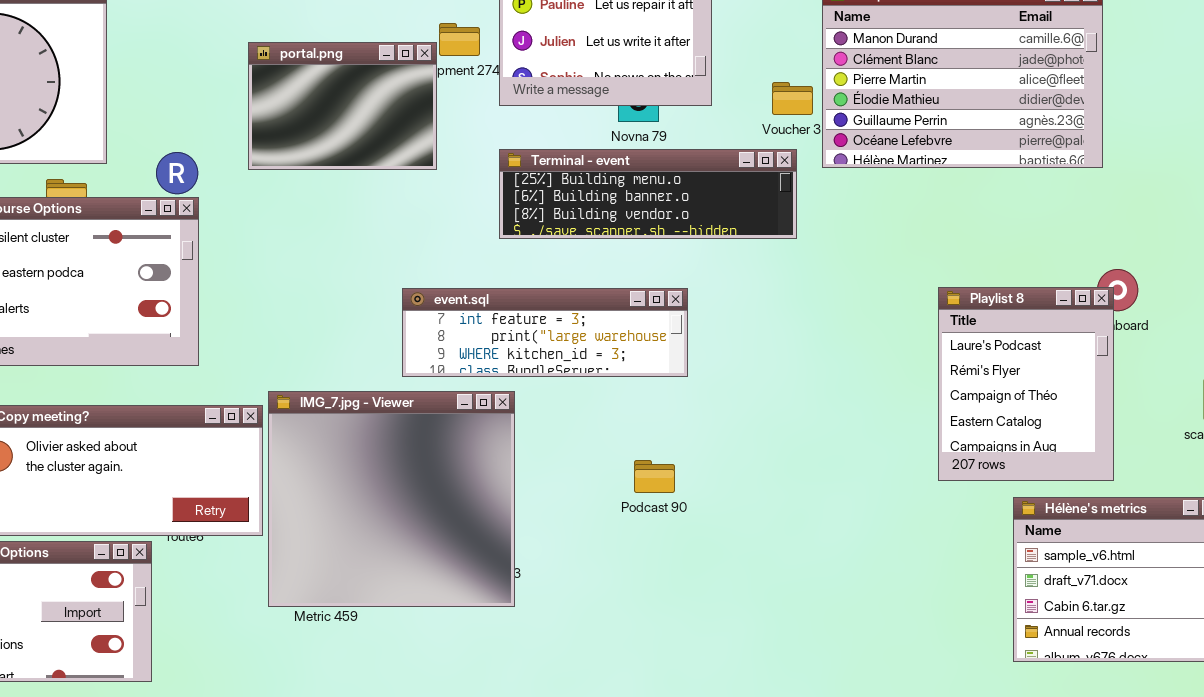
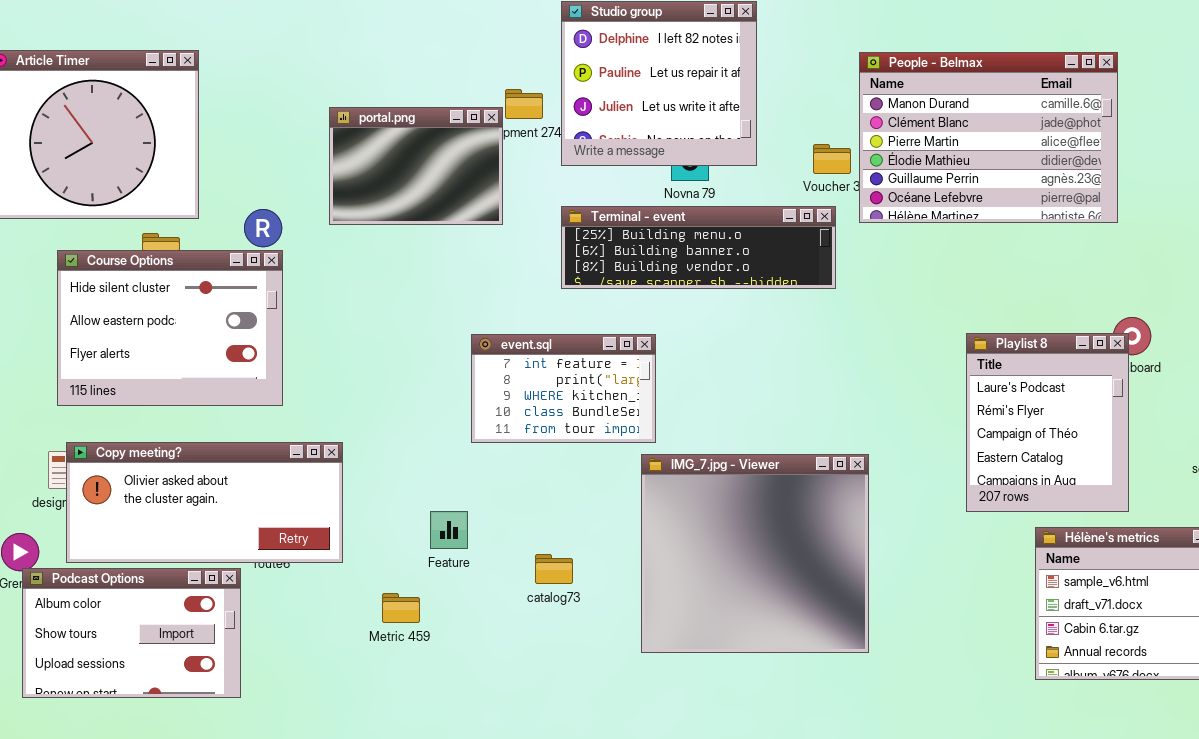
event.sql: [402,288,688,377] -> [471,334,656,443], resized
IMG_7.jpg - Viewer: [268,391,515,607] -> [641,454,869,653], moved

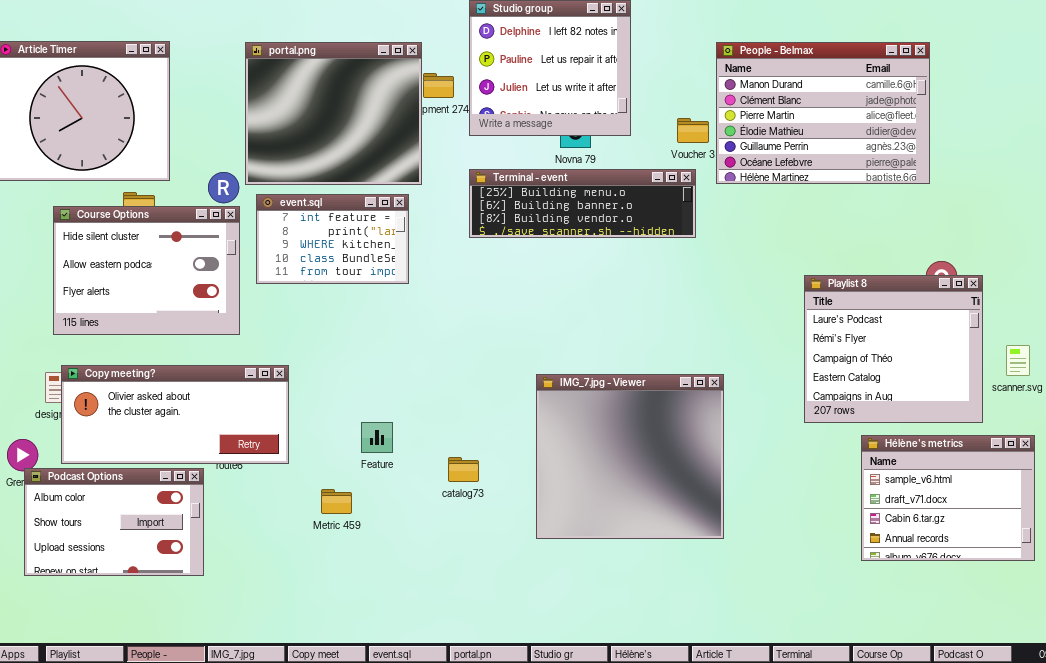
portal.png: [329,107,503,225] -> [245,42,422,185], resized
Playlist 8: [966,333,1129,512] -> [804,275,983,423], resized
event.sql: [471,334,656,443] -> [256,194,409,284], moved

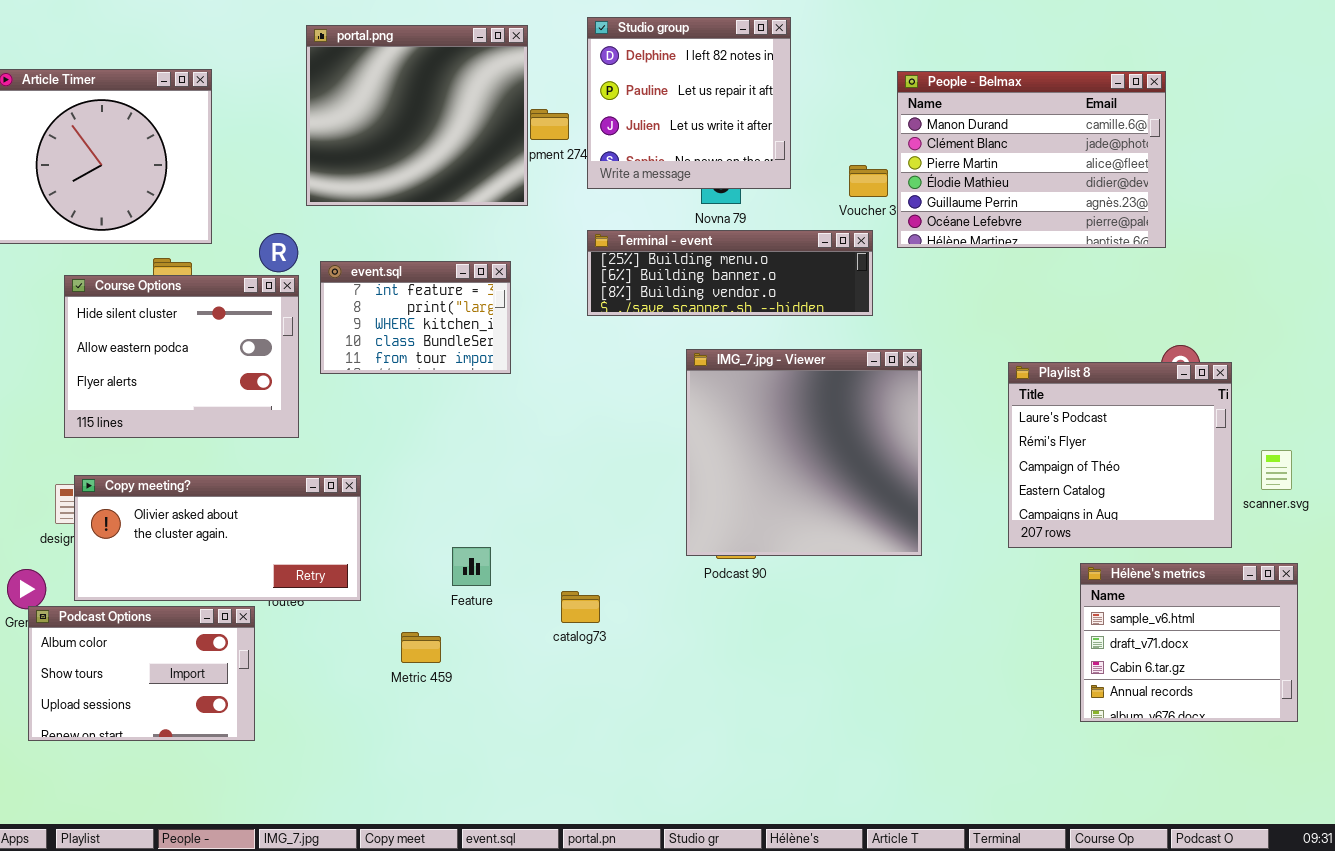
portal.png: [245,42,422,185] -> [306,25,528,206], moved
IMG_7.jpg - Viewer: [536,374,724,539] -> [686,349,922,556], moved

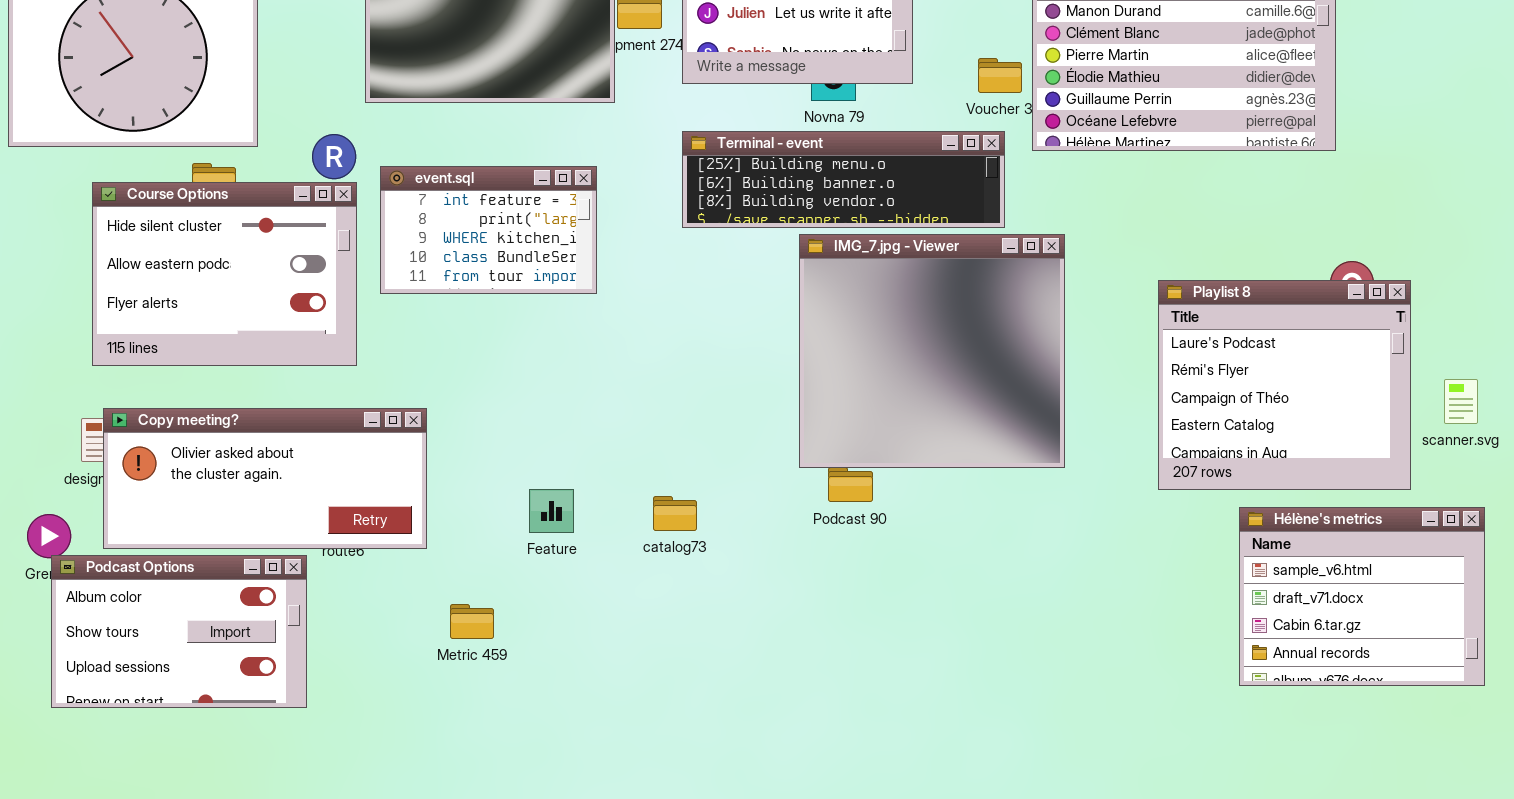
IMG_7.jpg - Viewer: [686,349,922,556] -> [799,234,1065,468], moved
catalog73: [561,591,600,623] -> [653,496,697,531], moved
Metric 459: [401,632,441,663] -> [450,604,494,639], moved

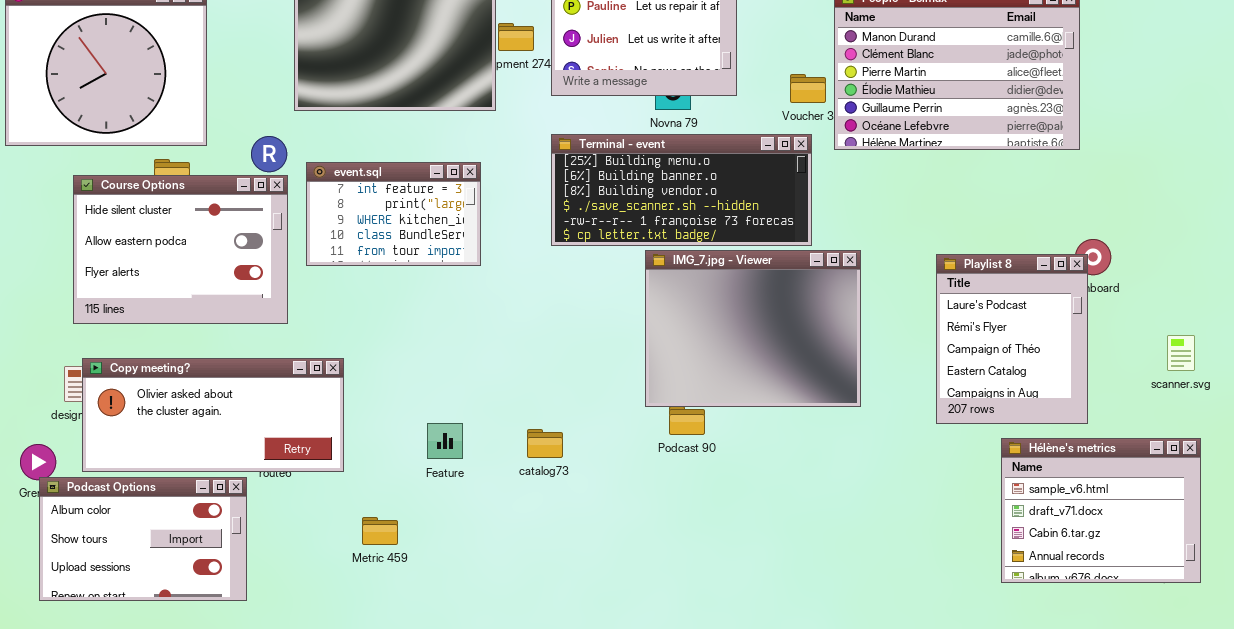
Terminal - event: [682,131,1005,228] -> [551,134,812,246], resized
IMG_7.jpg - Viewer: [799,234,1065,468] -> [645,250,861,407], resized
Playlist 8: [1158,280,1411,490] -> [936,254,1088,424], resized

